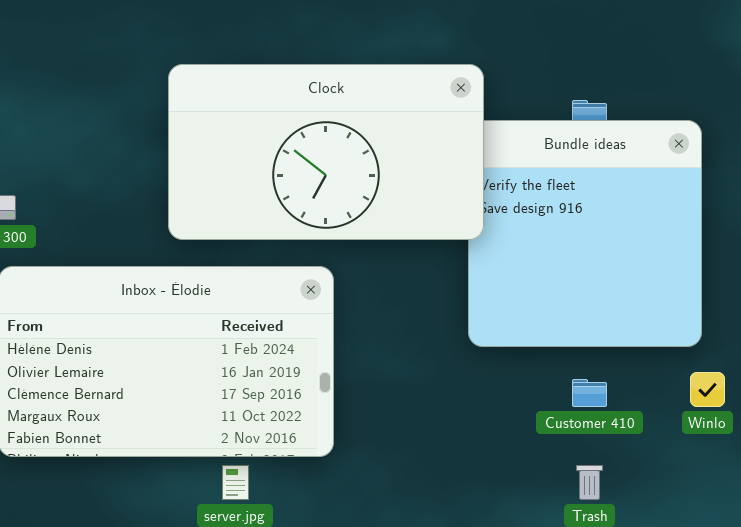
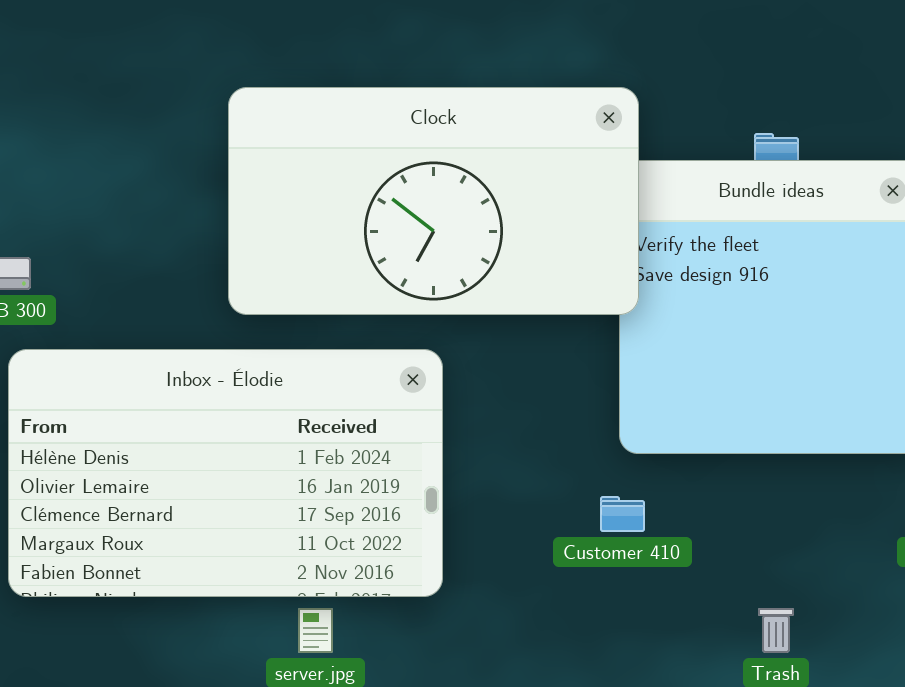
Customer 410: [572,379,607,407] -> [600,496,645,532], moved

